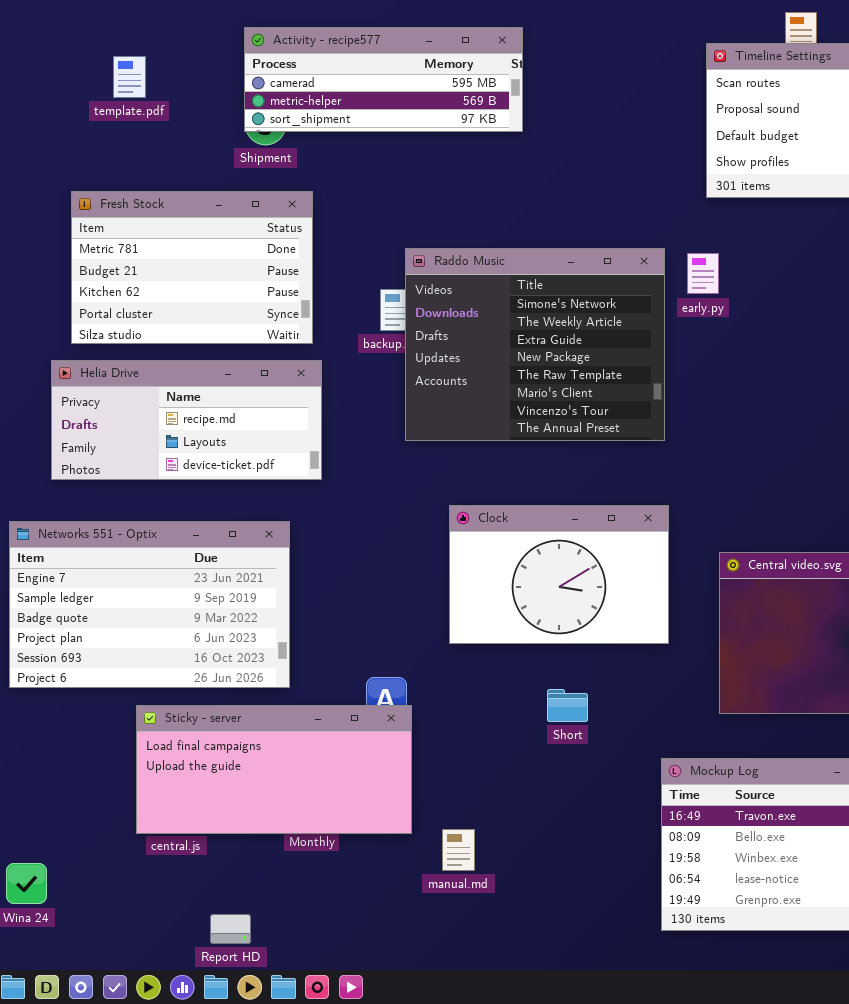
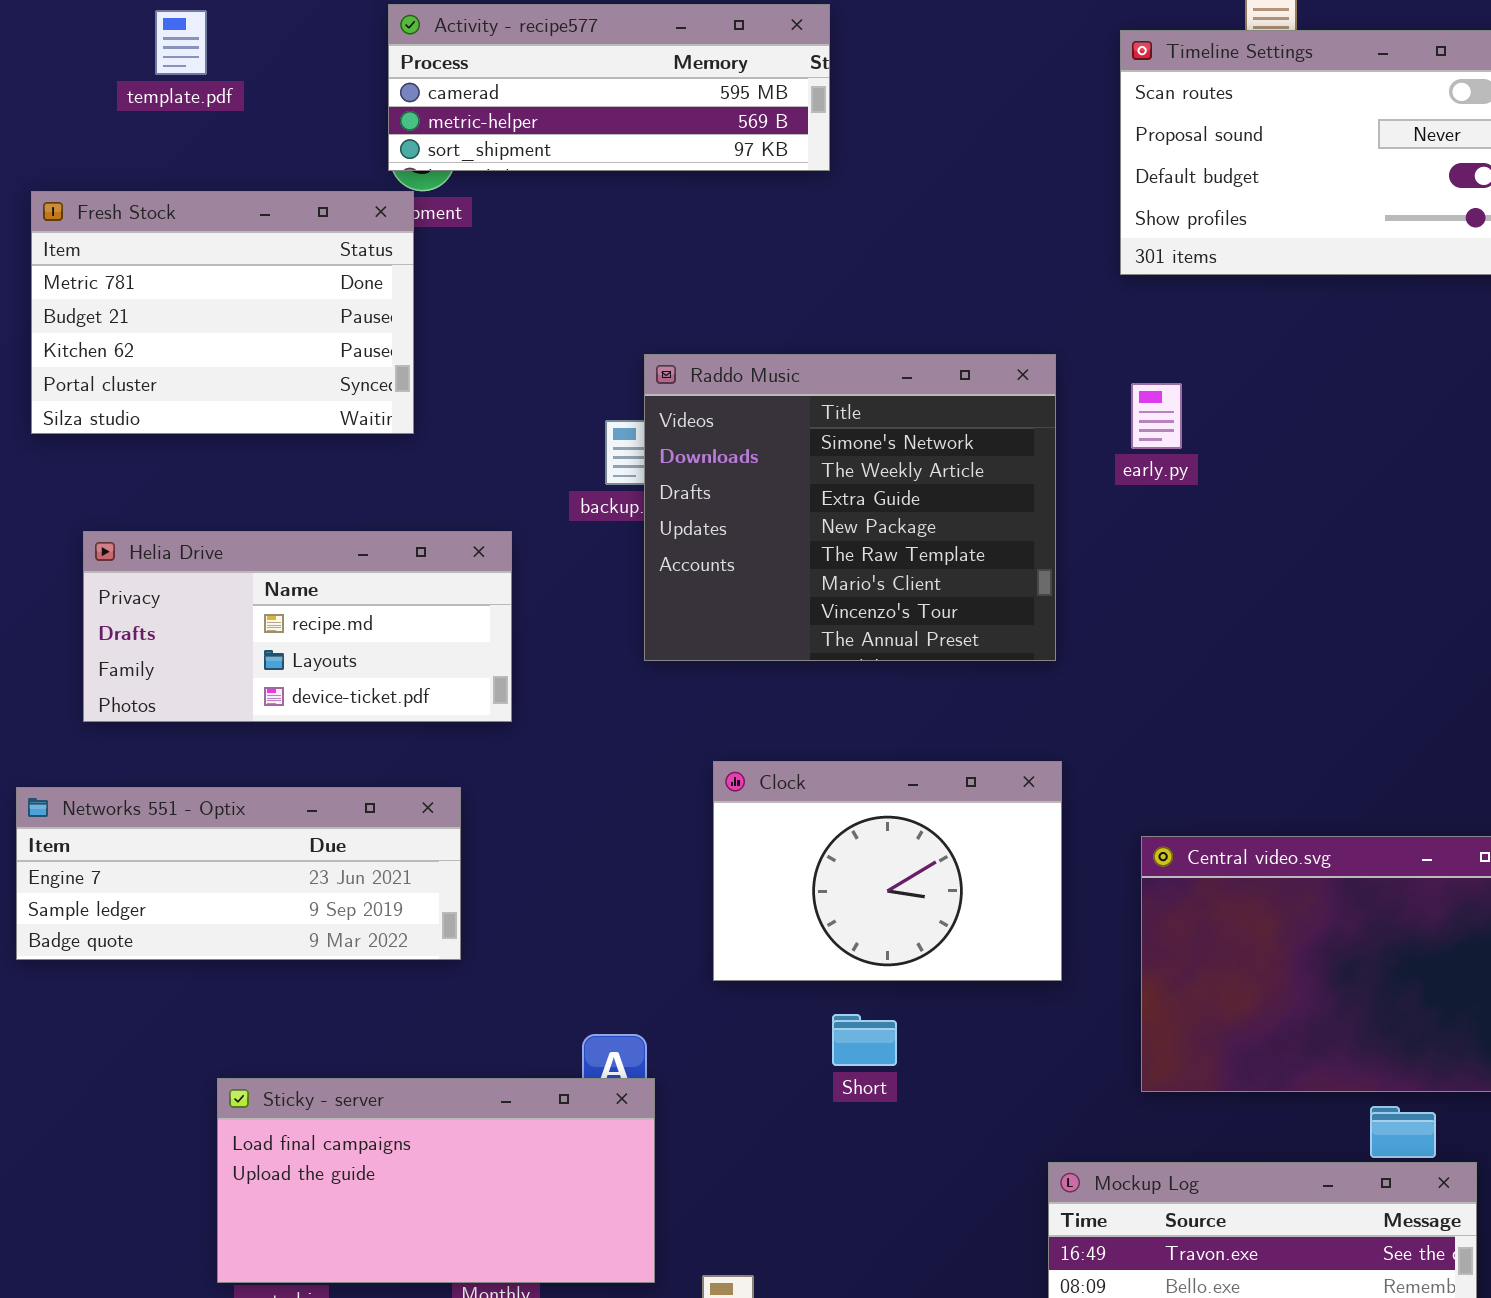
template.pdf: [113,56,146,98] -> [155,10,207,75], moved
Fresh Stock: [71,191,313,344] -> [31,191,414,434], moved
early.py: [687,253,719,294] -> [1131,383,1182,449], moved
Networks 551 - Optix: [9,521,290,688] -> [16,787,461,960], resized
Short: [547,689,588,722] -> [832,1014,897,1066], moved

